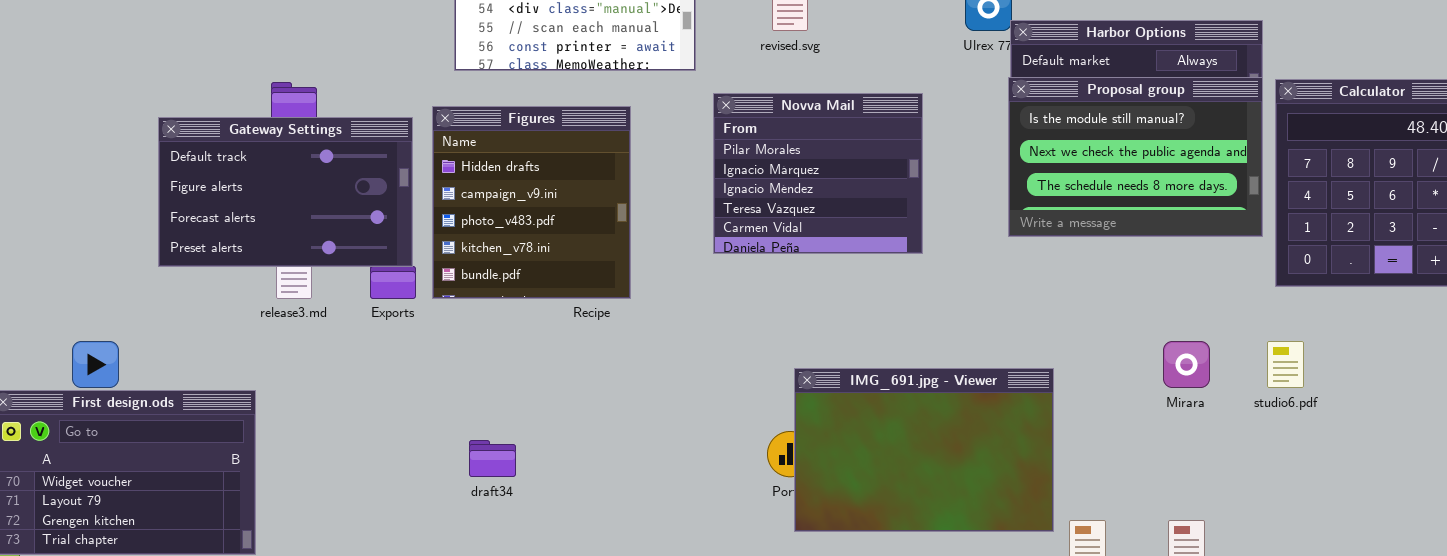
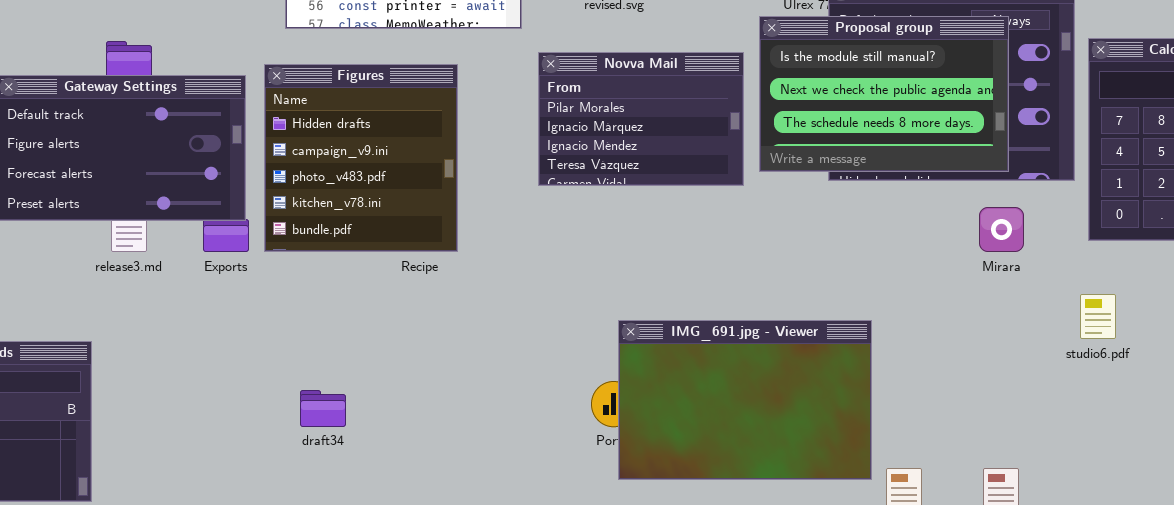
Proposal group: [1008,77,1263,237] -> [759,16,1009,172], moved
Novva Mail: [713,93,923,254] -> [538,52,744,186], resized
Mirara: [1163,341,1210,388] -> [979,207,1024,252], moved

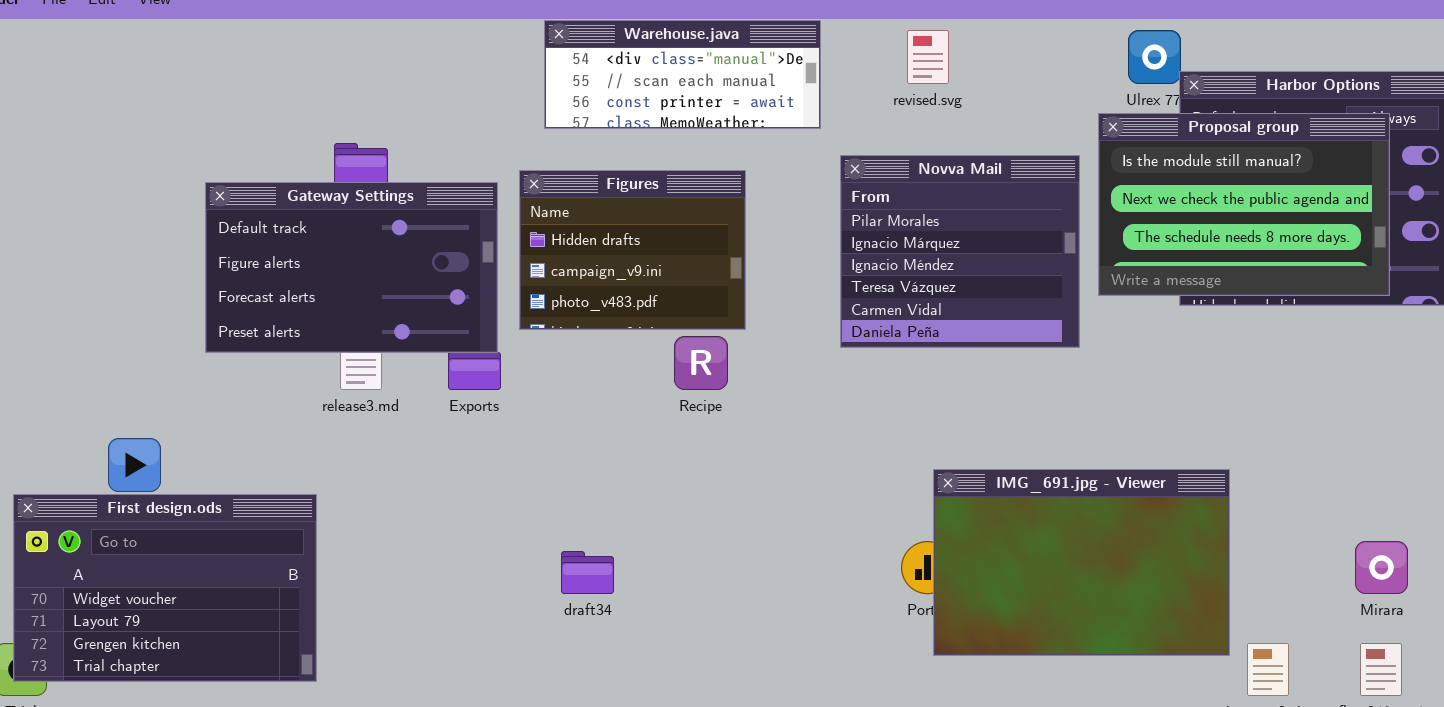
Novva Mail: [538,52,744,186] -> [840,155,1080,348], resized
Figures: [264,64,458,252] -> [519,170,746,330], resized
Mirara: [979,207,1024,252] -> [1355,541,1408,594], moved

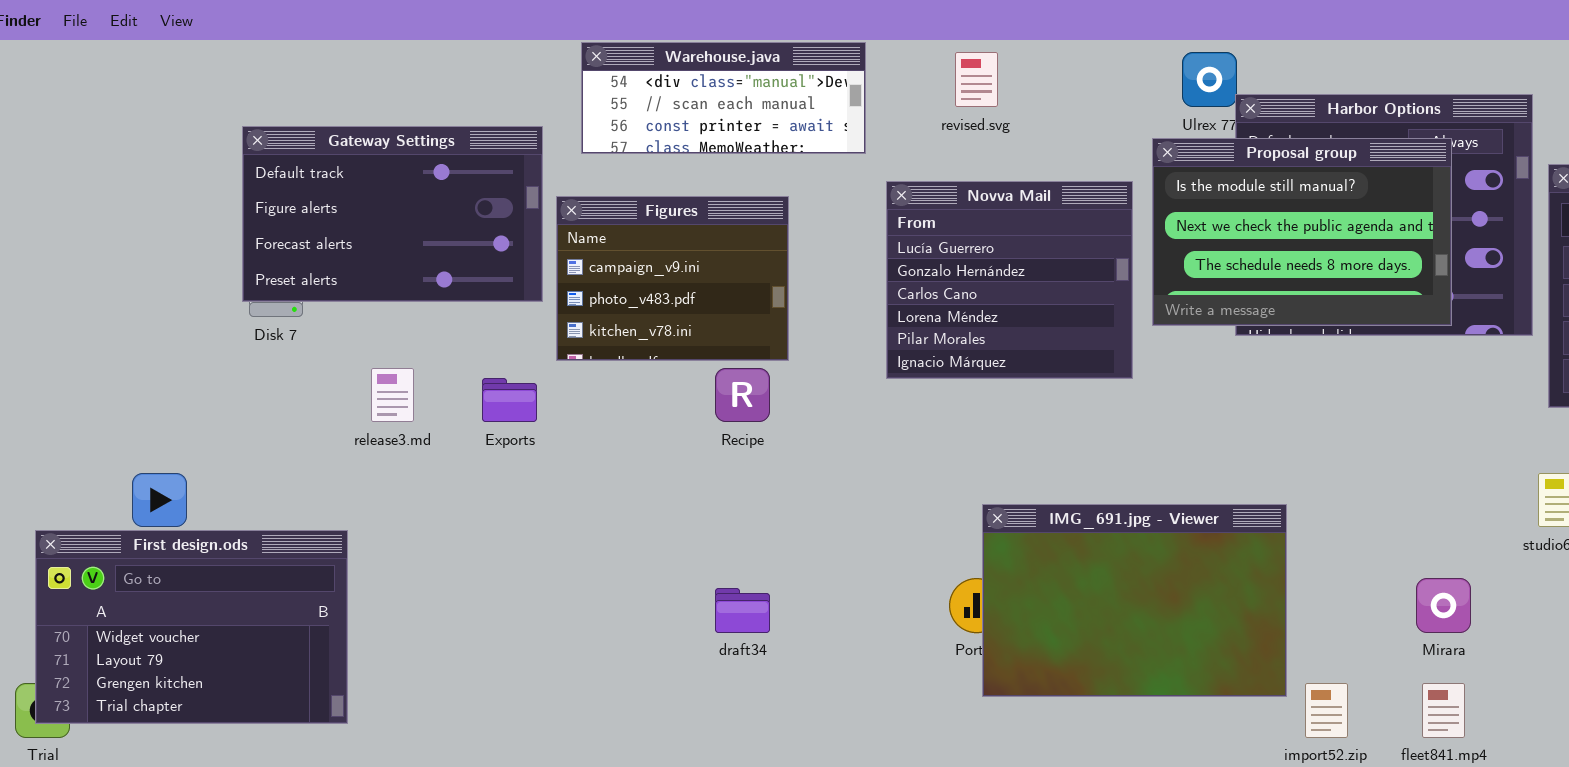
Novva Mail: [840,155,1080,348] -> [886,181,1133,379], scrolled up 4 rows
Figures: [519,170,746,330] -> [556,196,789,361], scrolled down 1 row
Gateway Settings: [205,182,498,353] -> [242,126,543,302], moved
draft34: [561,551,614,594] -> [715,588,770,633], moved

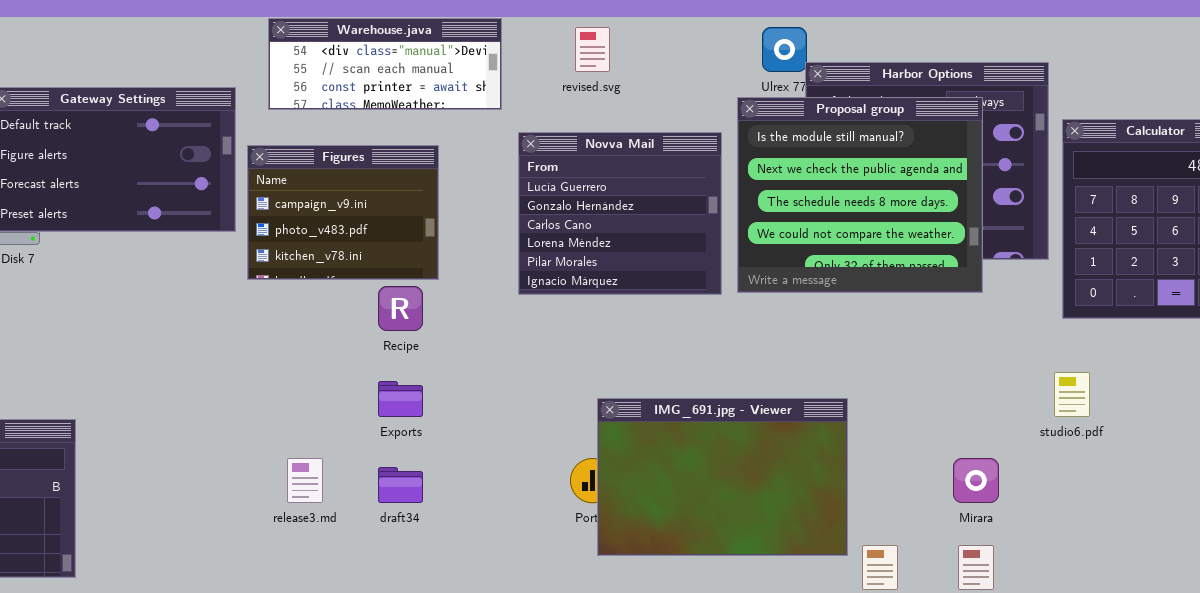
Proposal group: [1152,138,1452,326] -> [737,97,983,293], resized
release3.md: [371,368,414,422] -> [287,458,323,503], moved
Exports: [482,378,537,422] -> [378,381,423,417], moved

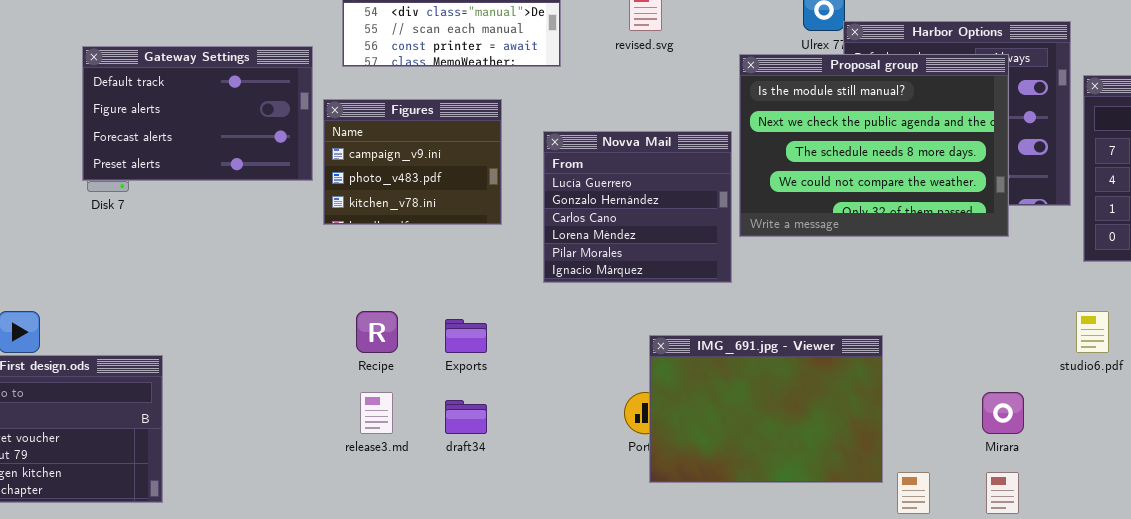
Proposal group: [737,97,983,293] -> [739,54,1009,237], resized
Novva Mail: [518,132,722,295] -> [543,131,732,283], moved
Recipe: [378,286,423,331] -> [356,311,398,353], moved

